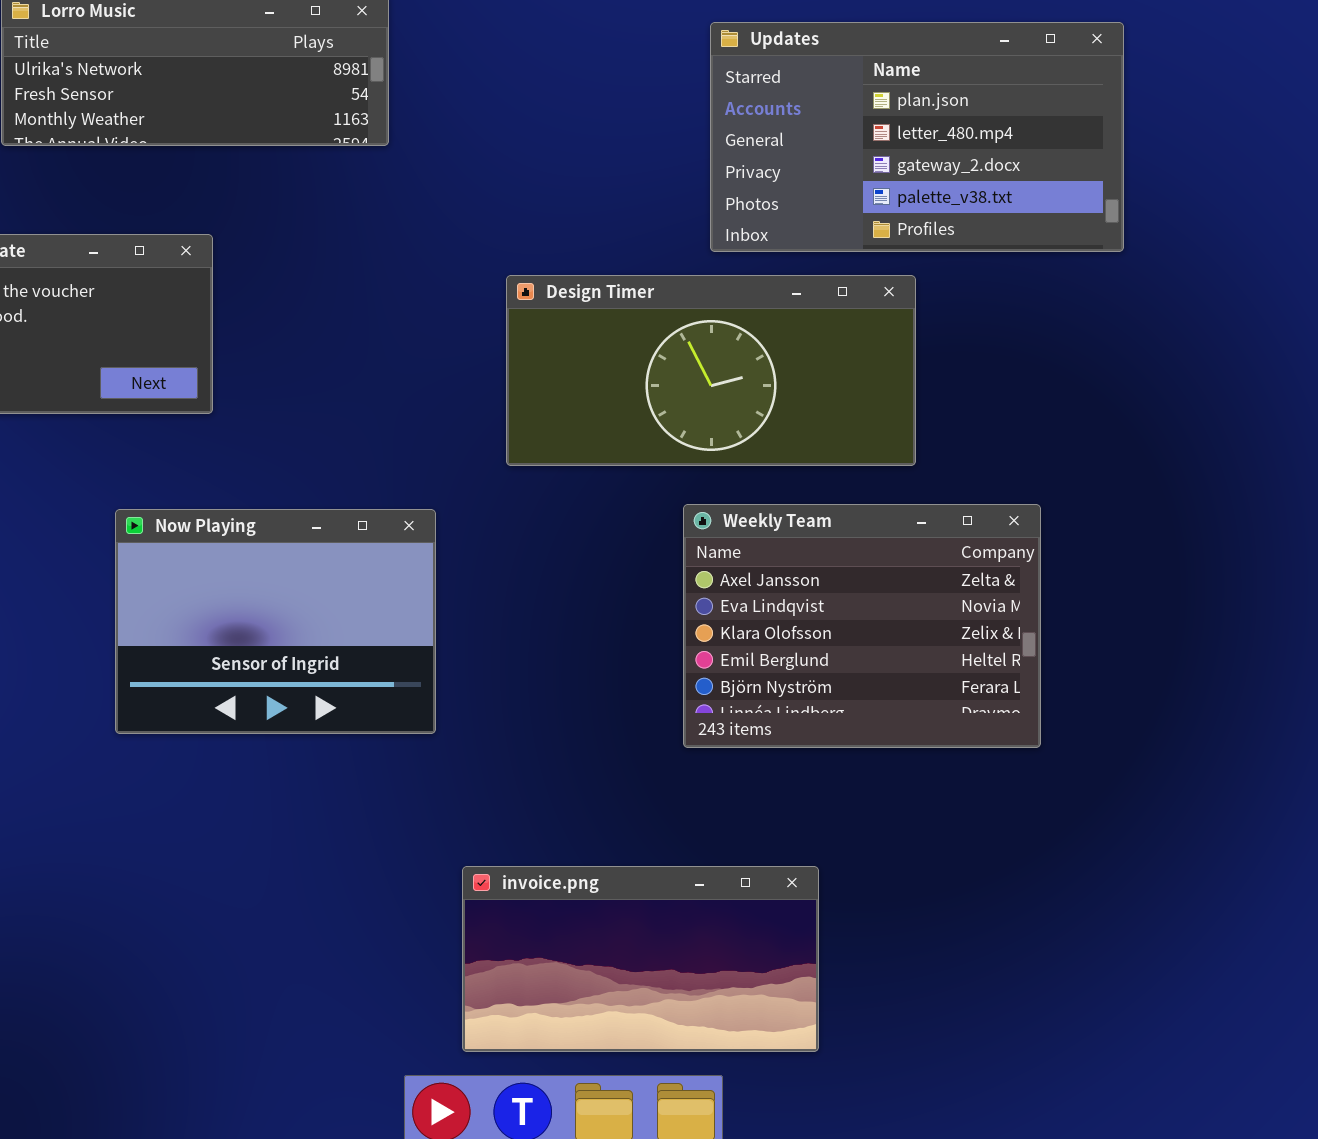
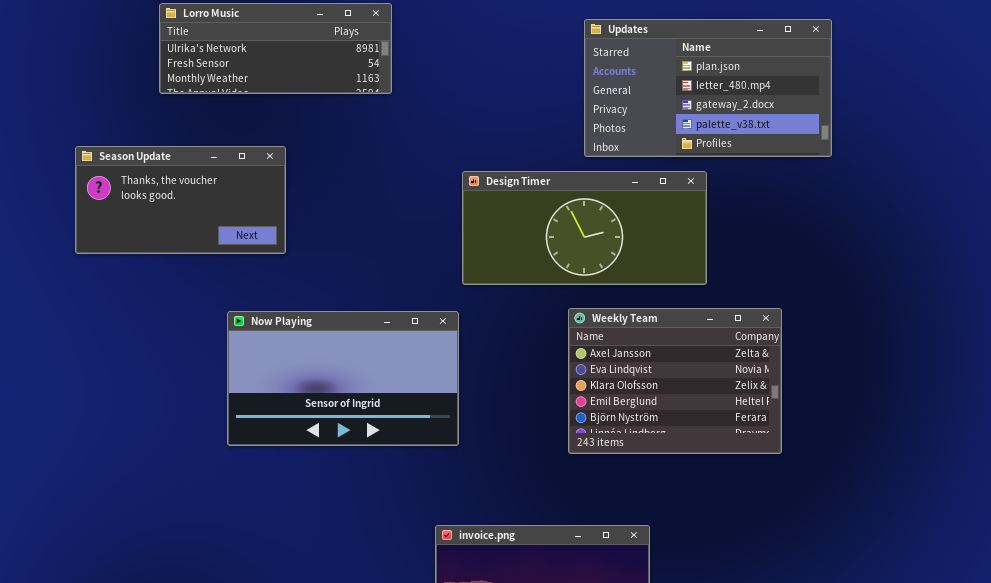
Now Playing: [115,509,436,734] -> [227,311,459,446], resized

